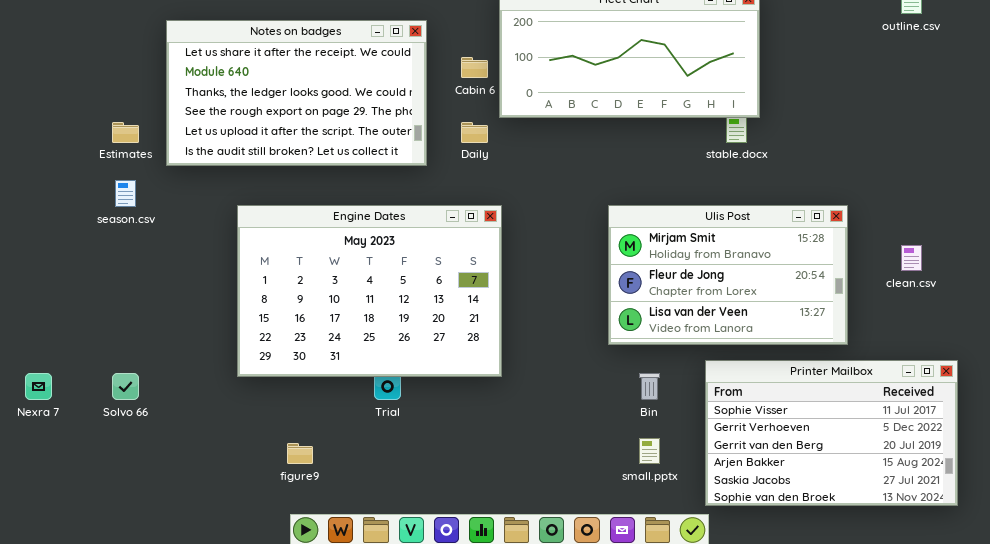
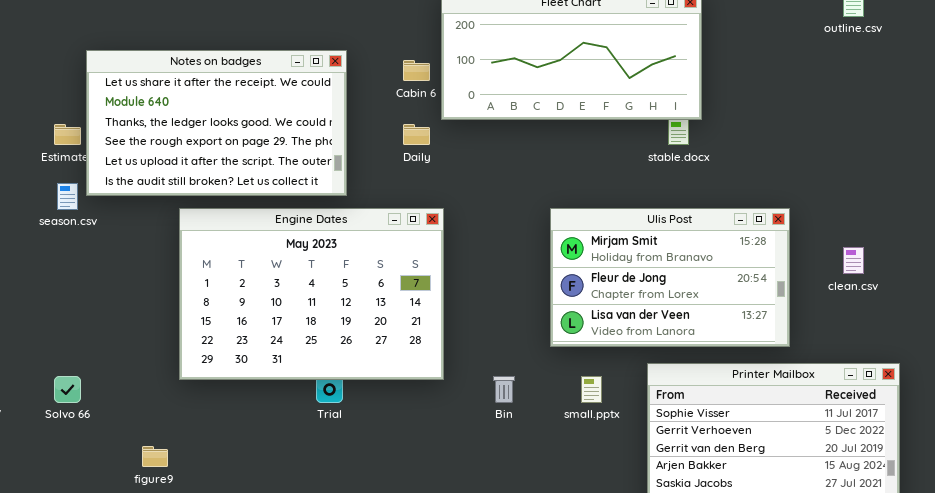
Notes on badges: [166,20,427,166] -> [86,50,347,196], moved
Bin: [639,373,660,400] -> [493,376,515,403], moved
small.pptx: [639,438,660,464] -> [581,376,602,403], moved
figure9: [287,443,313,464] -> [142,446,168,467], moved

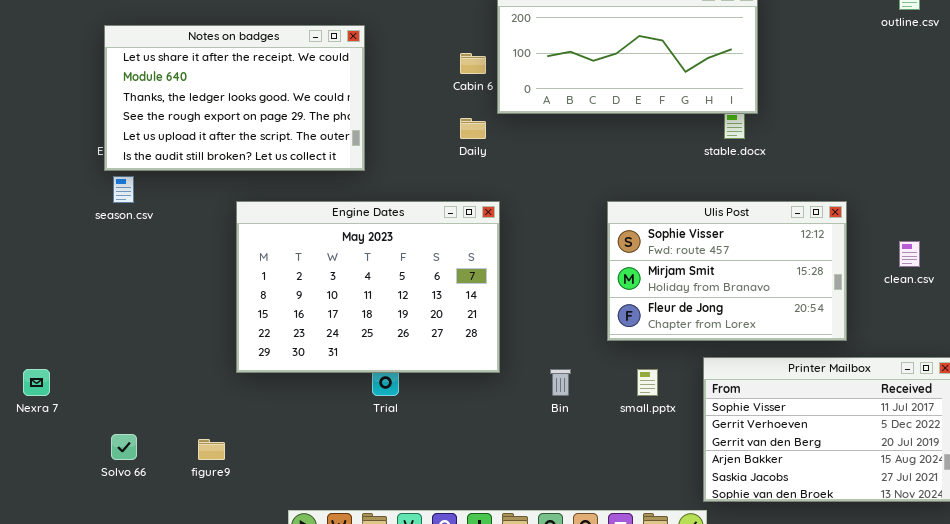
Notes on badges: [86,50,347,196] -> [104,25,365,171], moved
Ulis Post: [550,208,790,347] -> [607,201,847,341], scrolled up 1 row
Solvo 66: [54,376,81,403] -> [111,434,137,460], moved

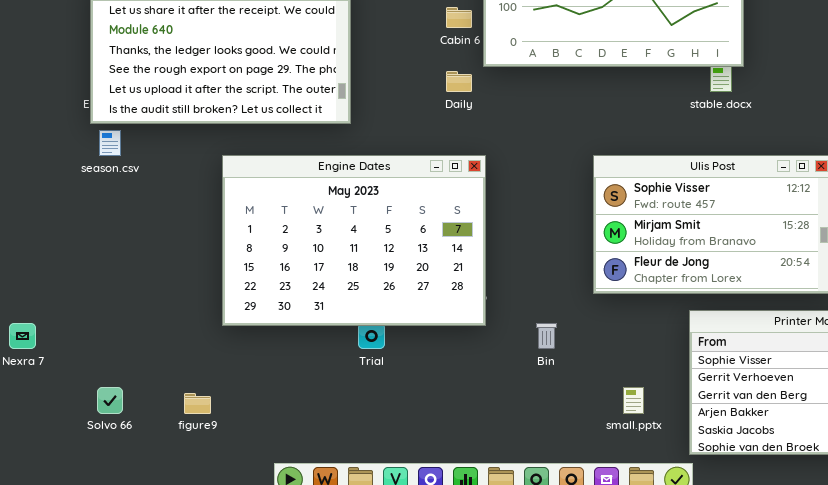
small.pptx: [637,369,658,396] -> [623,387,644,414], moved

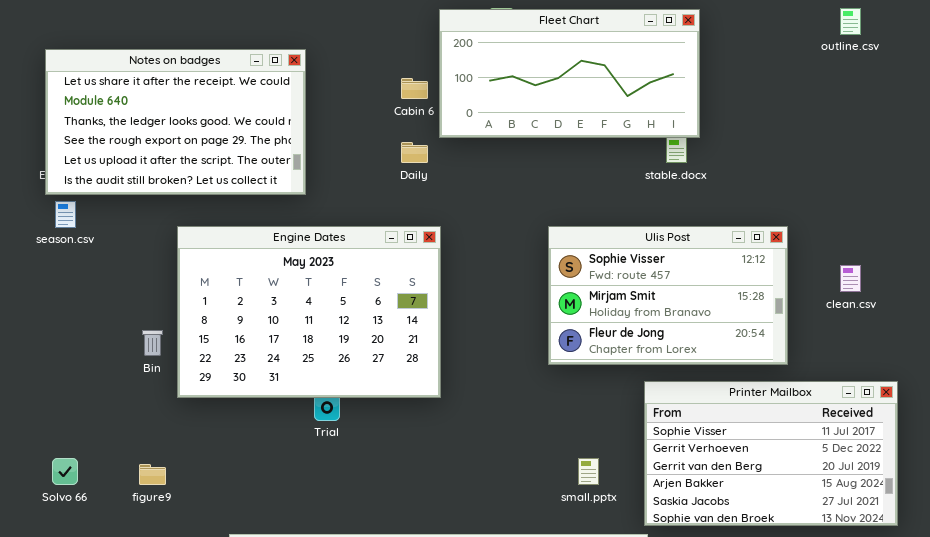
Bin: [536,323,557,349] -> [142,330,163,356], moved

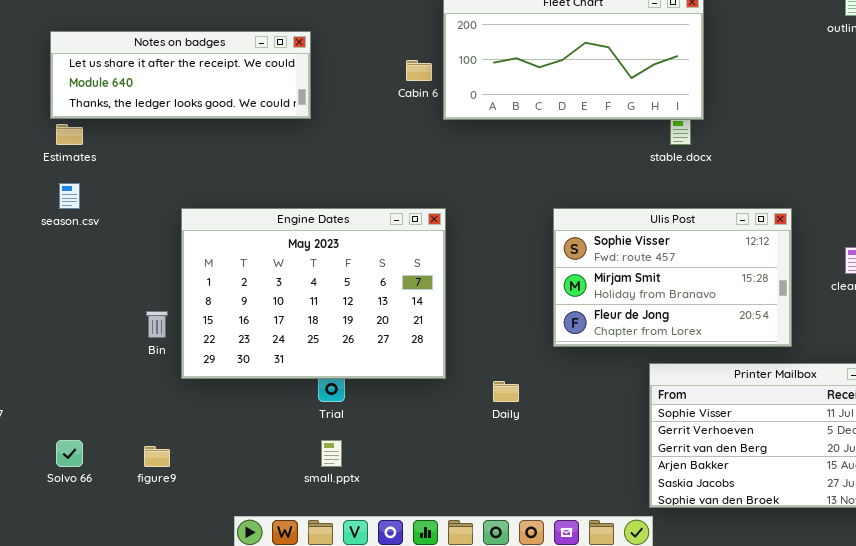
Notes on badges: [45,49,306,195] -> [50,31,311,119], resized
Daily: [401,142,428,163] -> [493,381,519,402], moved
small.pptx: [578,458,599,485] -> [321,440,342,467], moved

